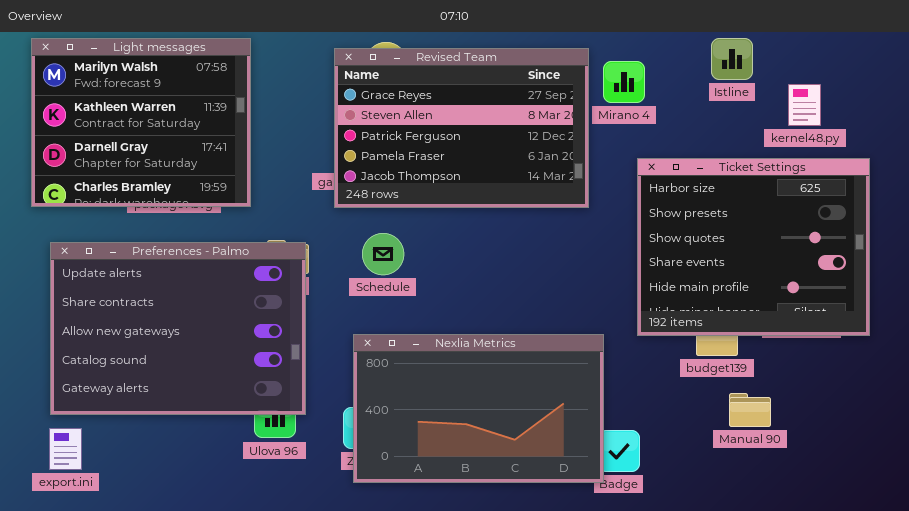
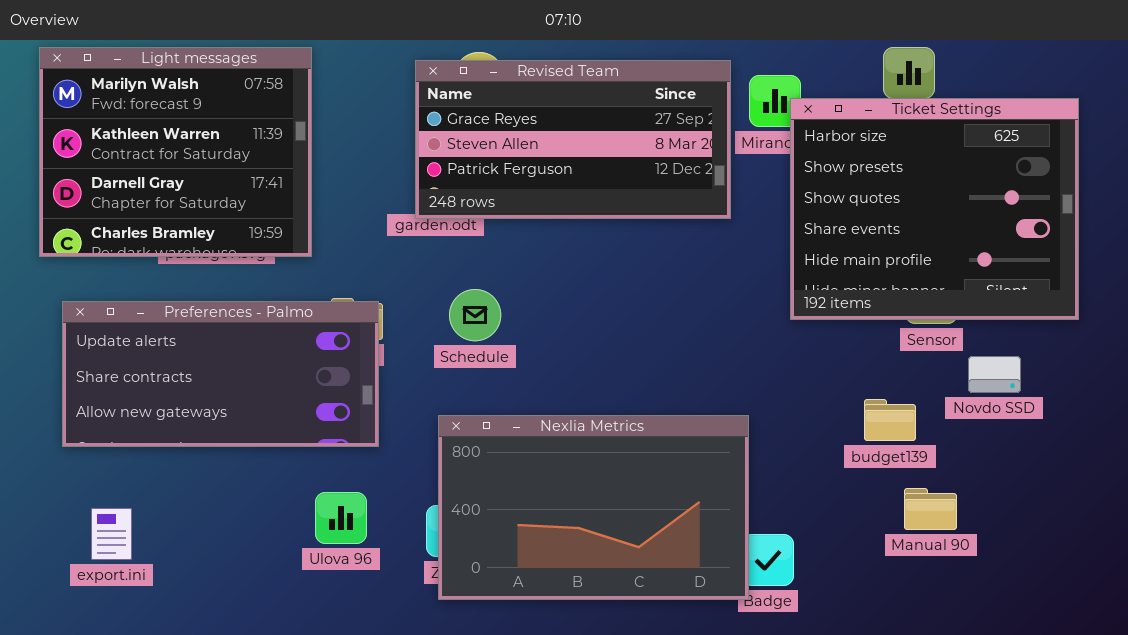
Revised Team: [334,48,589,208] -> [415,60,731,219], resized
Ticket Settings: [637,158,870,336] -> [790,98,1079,320], moved
Preferences - Palmo: [50,242,306,415] -> [62,301,379,447], resized
export.ini: [49,428,82,470] -> [91,508,132,560], moved

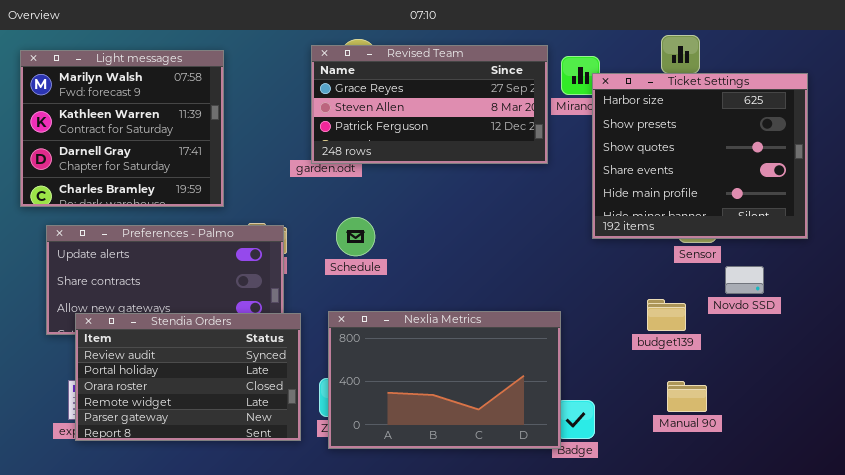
Light messages: [39,47,312,257] -> [20,50,224,207], moved
Stendia Orders: none -> [75,313,301,441], opened
Manual 90: [904,488,957,530] -> [667,381,707,412], moved

